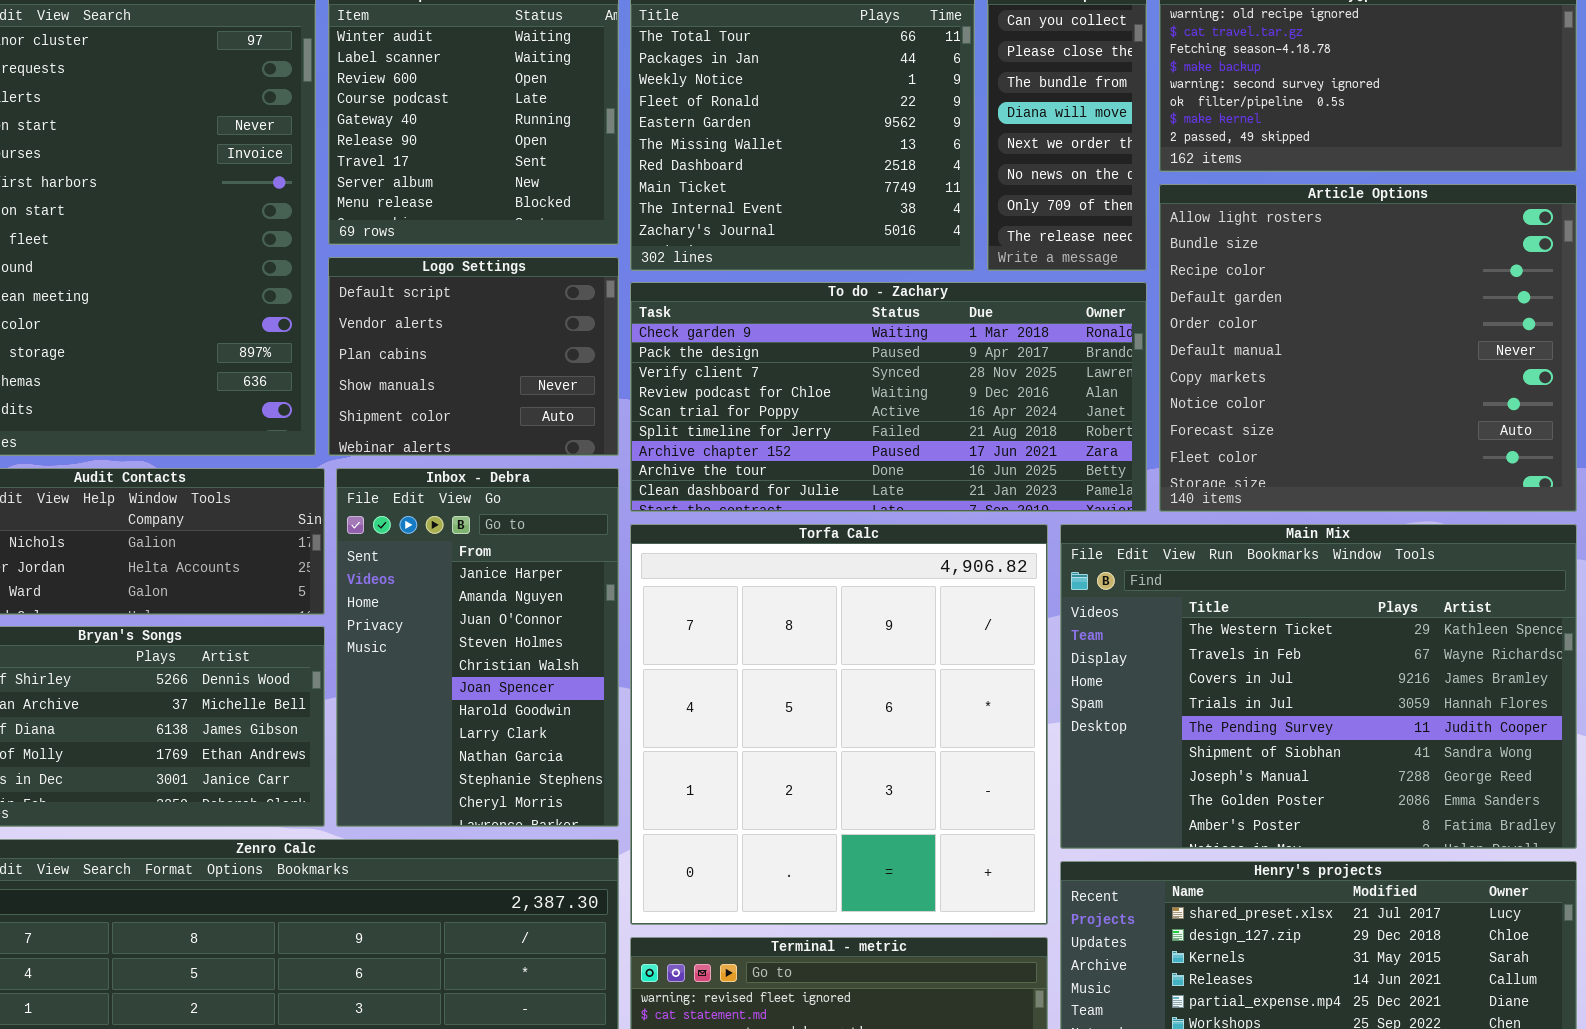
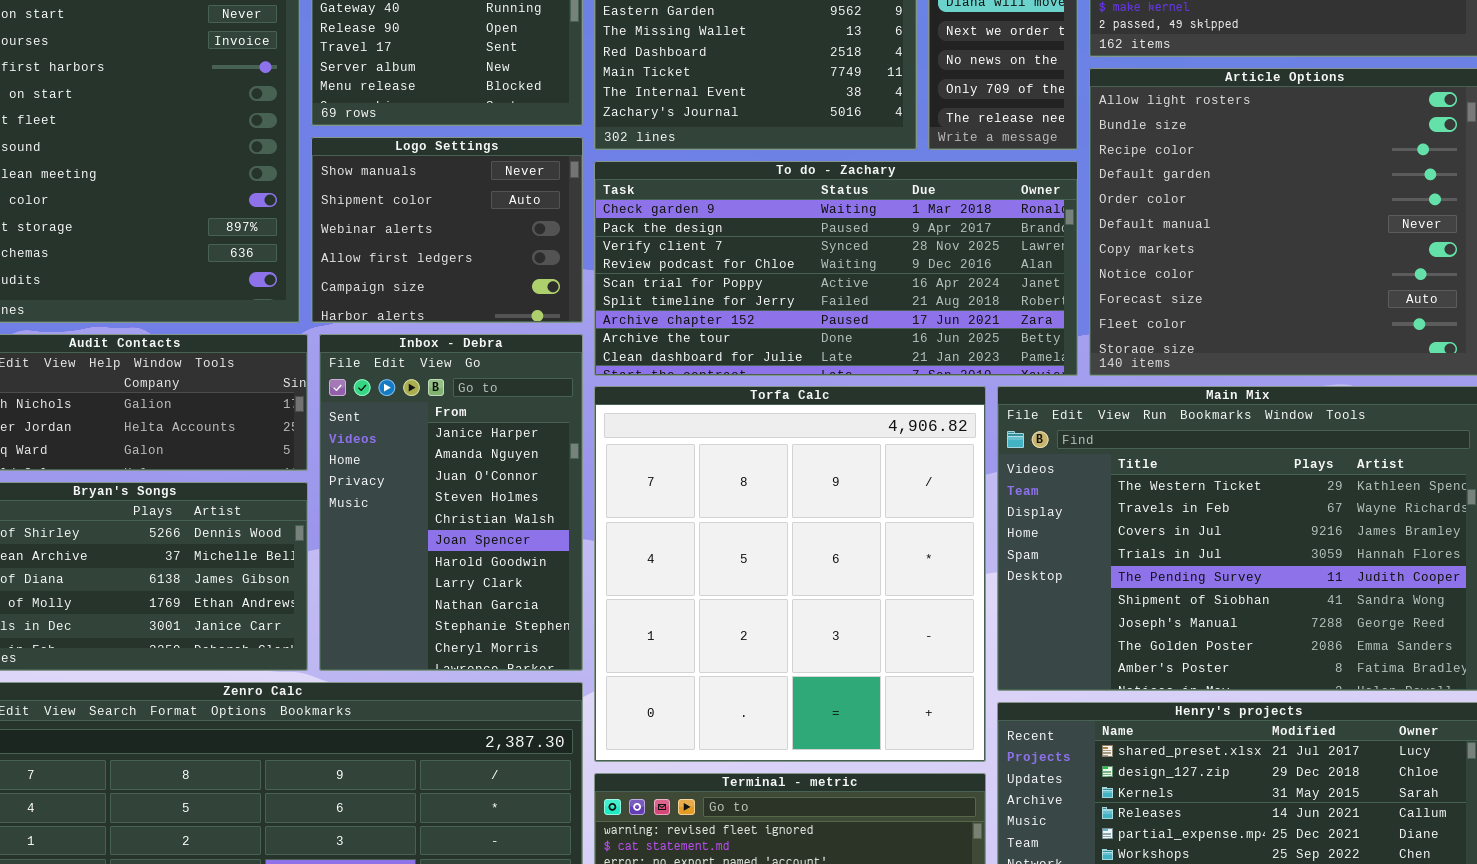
Logo Settings: [328,257,619,456] -> [311,137,583,323], scrolled down 3 rows

